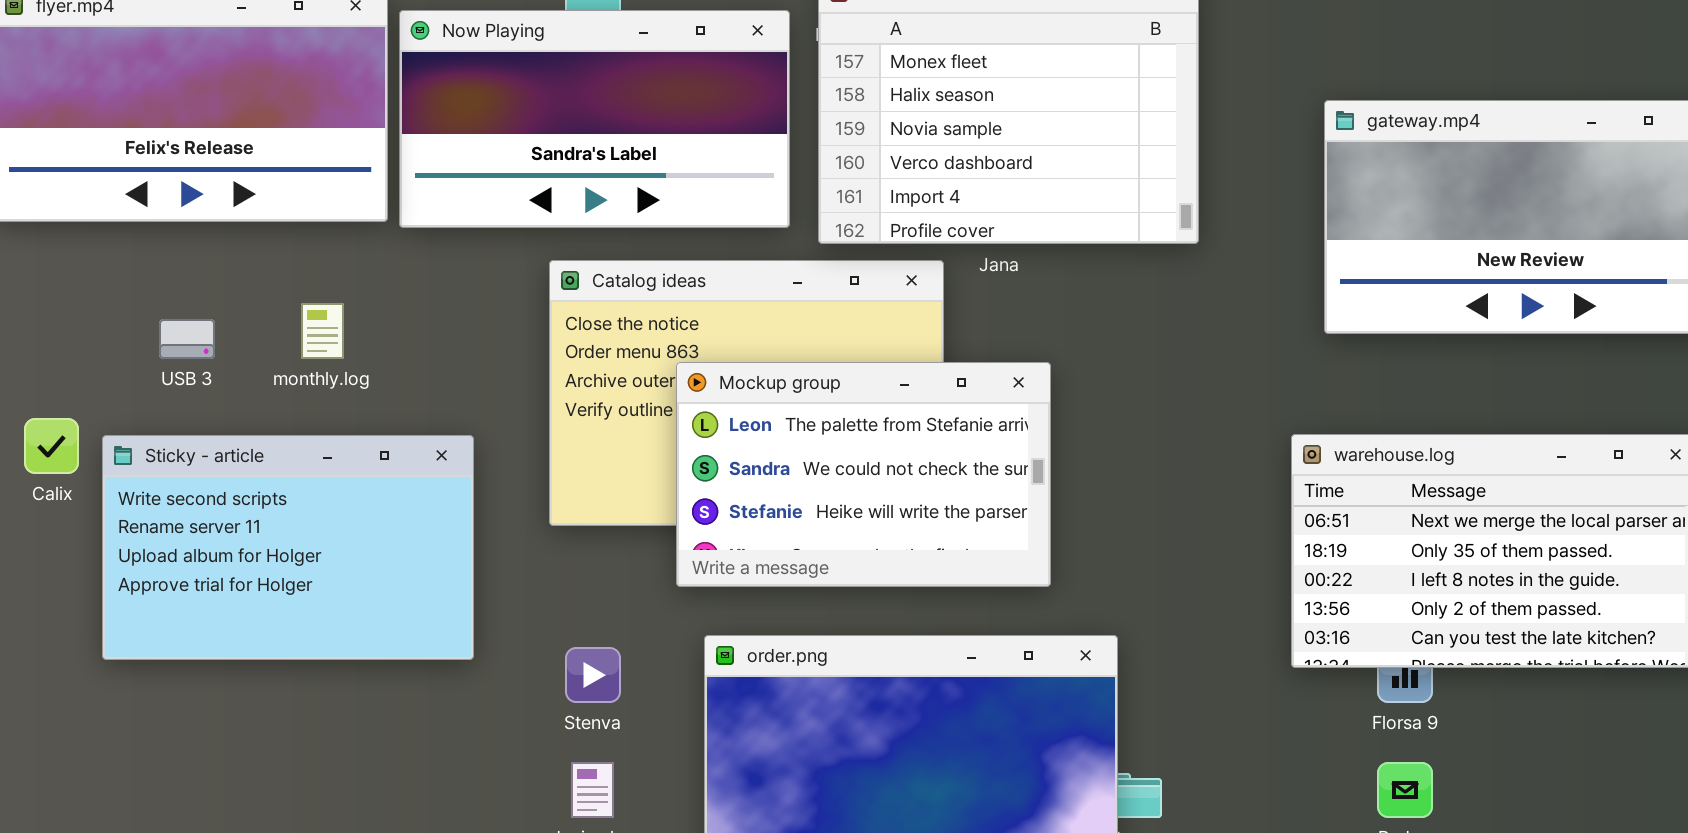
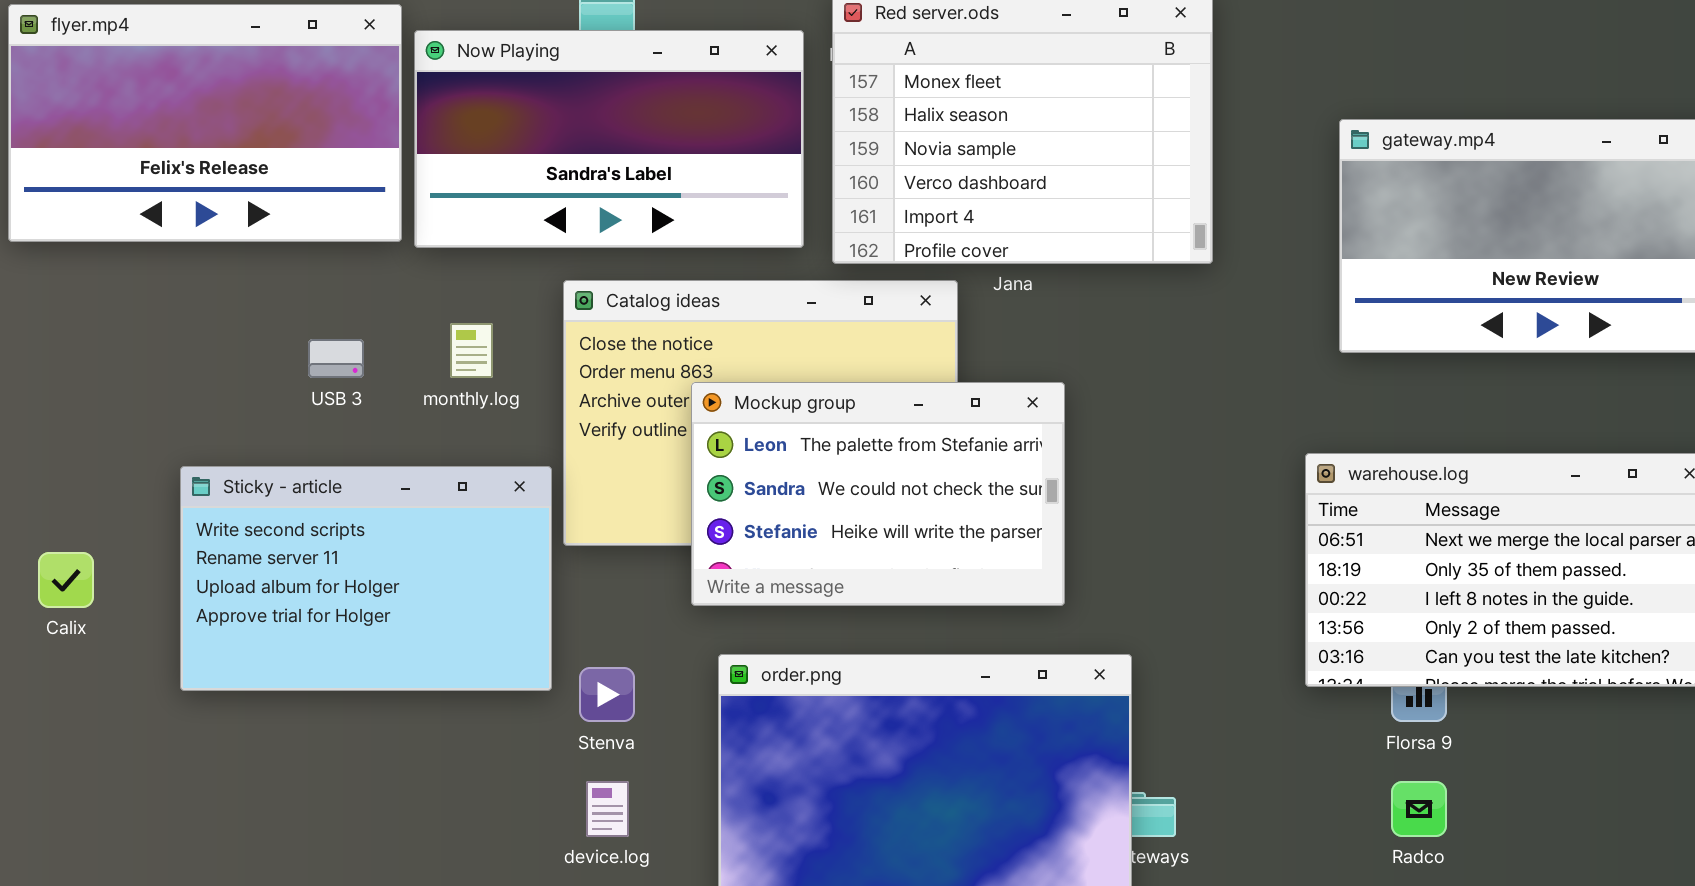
monthly.log: [301,303,344,359] -> [450,323,493,378], moved
USB 3: [159,319,215,359] -> [308,339,364,378], moved
Calix: [24,418,79,474] -> [38,552,94,608], moved
Sticky - article: [102,435,474,660] -> [180,466,552,691], moved

